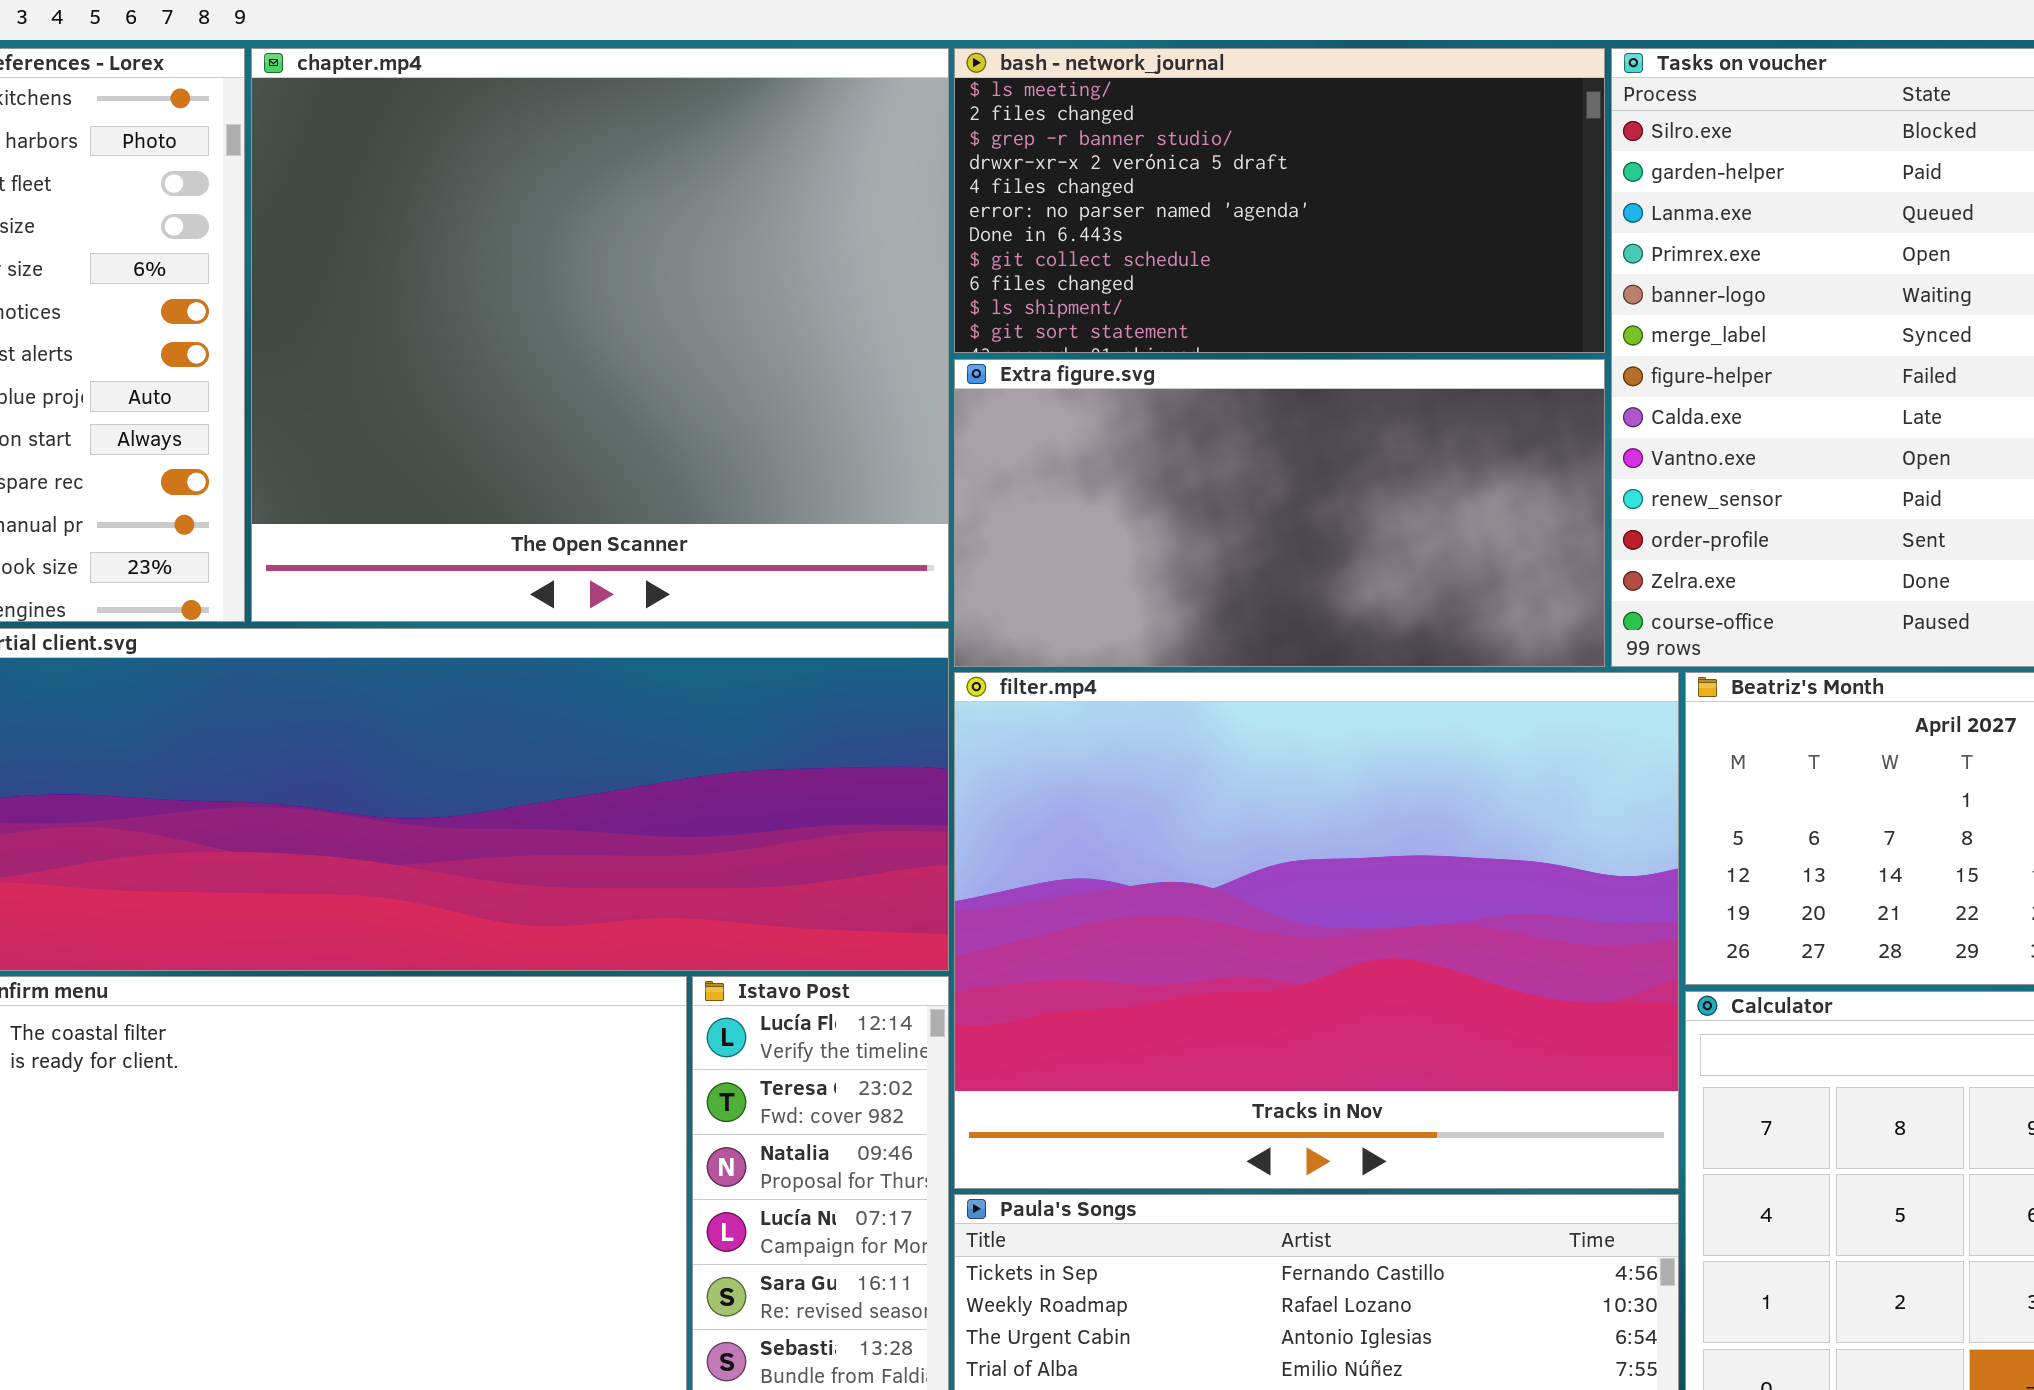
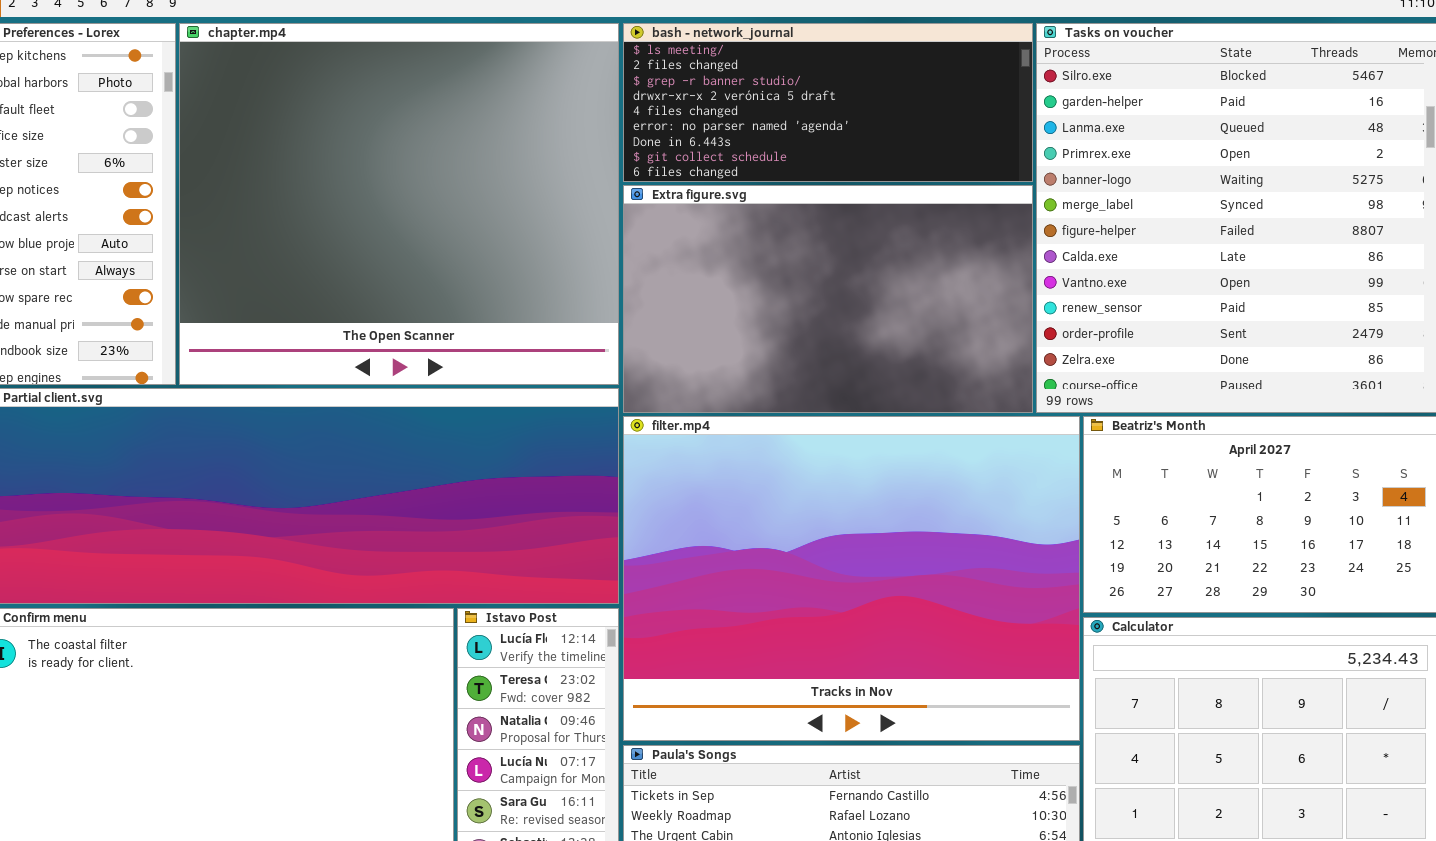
bash - network_journal: [954,48,1605,353] -> [623,23,1033,182], resized
Extra figure.svg: [954,359,1605,667] -> [623,185,1033,413], resized

